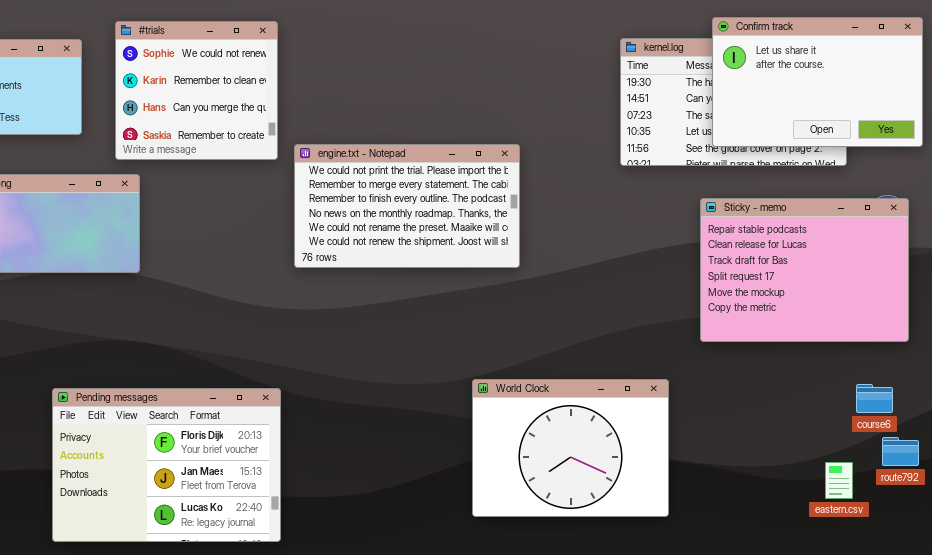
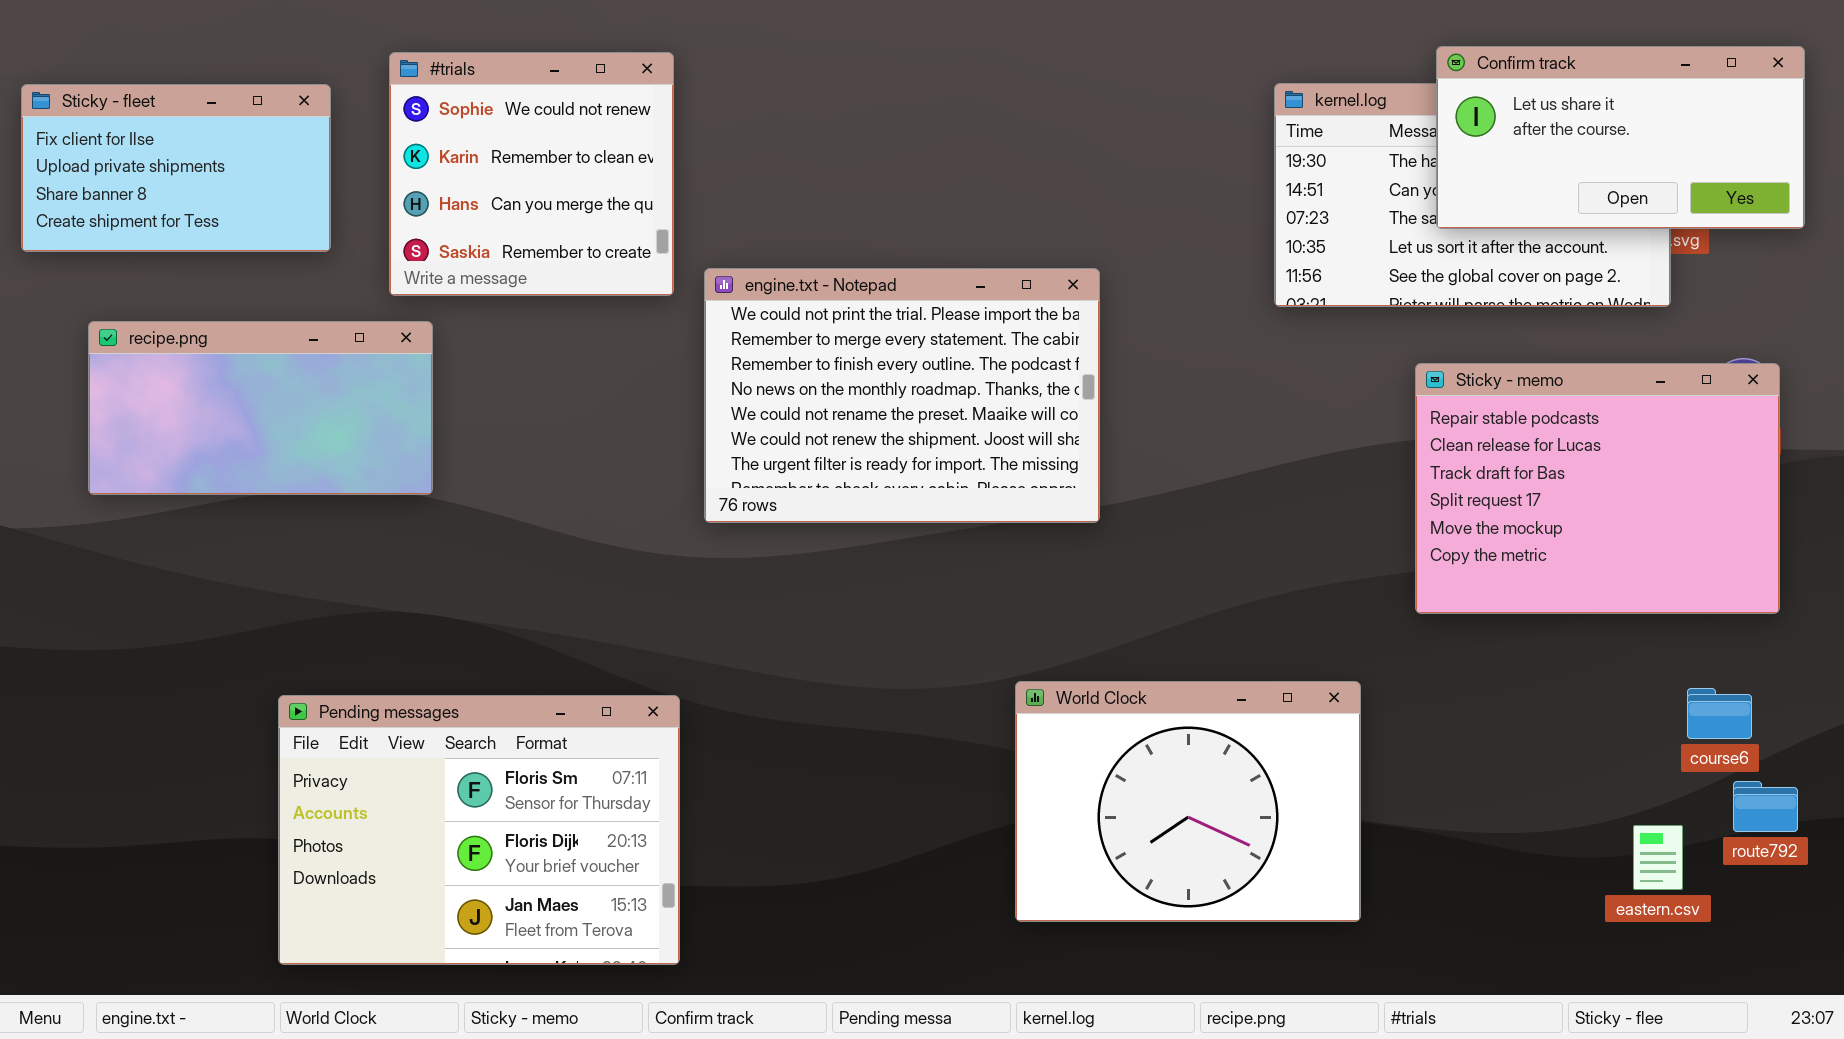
Confirm track: [712,17,923,147] -> [1436,46,1805,229], resized
engine.txt - Notepad: [294,144,520,268] -> [704,268,1100,523], resized
Pending messages: [52,388,281,542] -> [278,695,680,965], scrolled up 1 row

